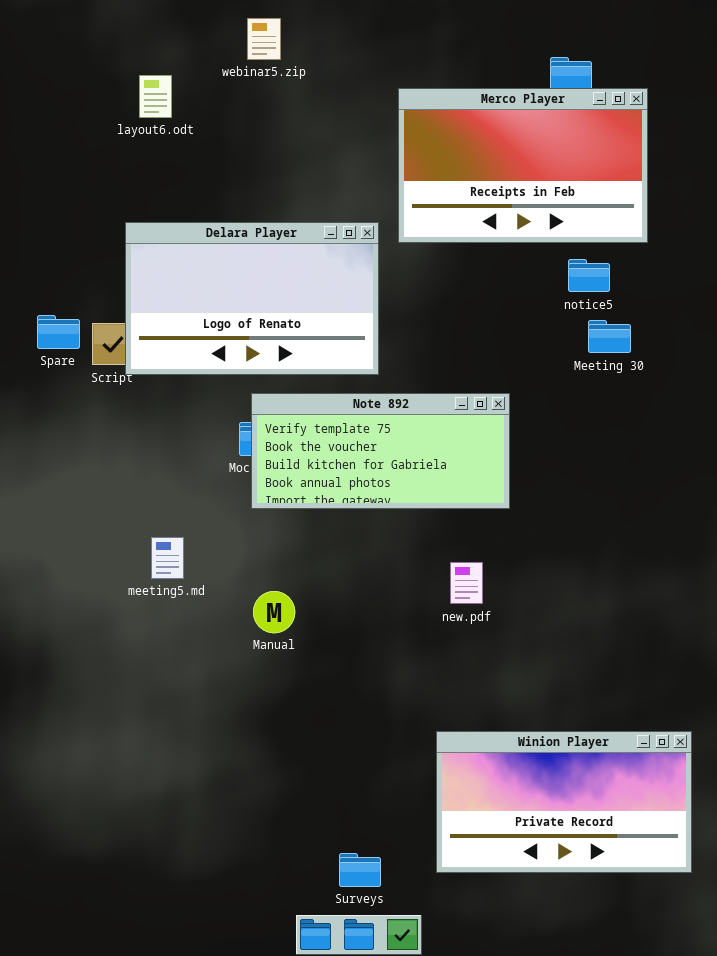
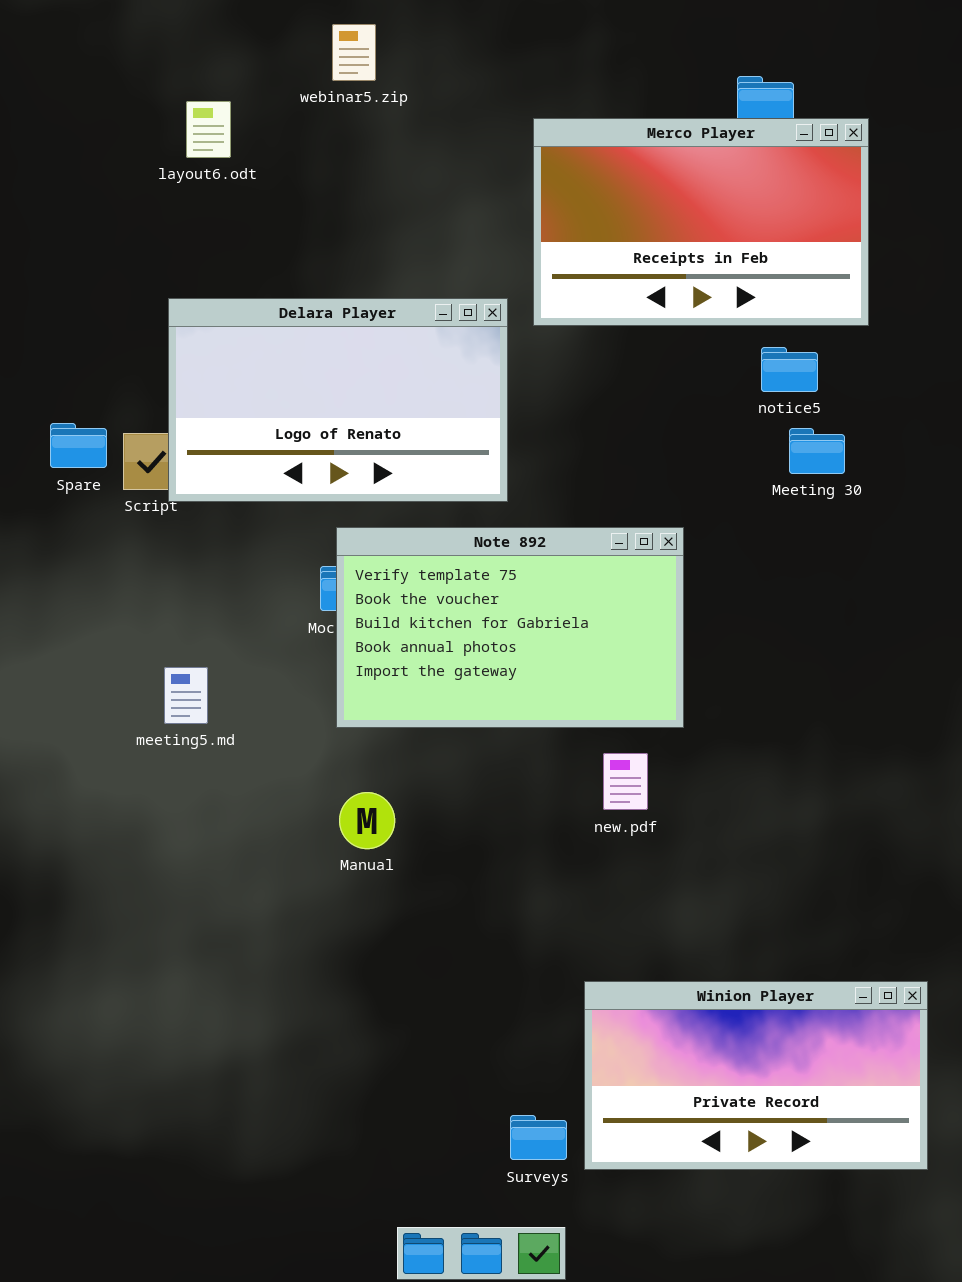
Note 892: [251,393,510,509] -> [336,527,684,728], resized
meeting5.md: [151,537,184,579] -> [164,667,208,724], moved
Surveys: [339,853,381,887] -> [510,1115,567,1160], moved

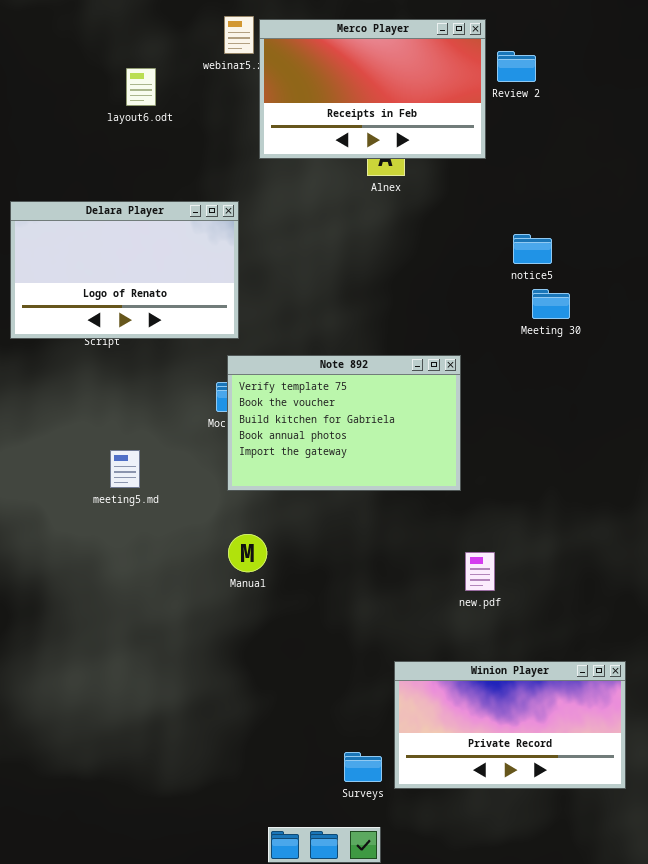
Merco Player: [533,118,869,326] -> [259,19,486,159], moved
Delara Player: [168,298,508,502] -> [10,201,239,339], moved
new.pdf: [603,753,648,810] -> [465,552,495,591], moved

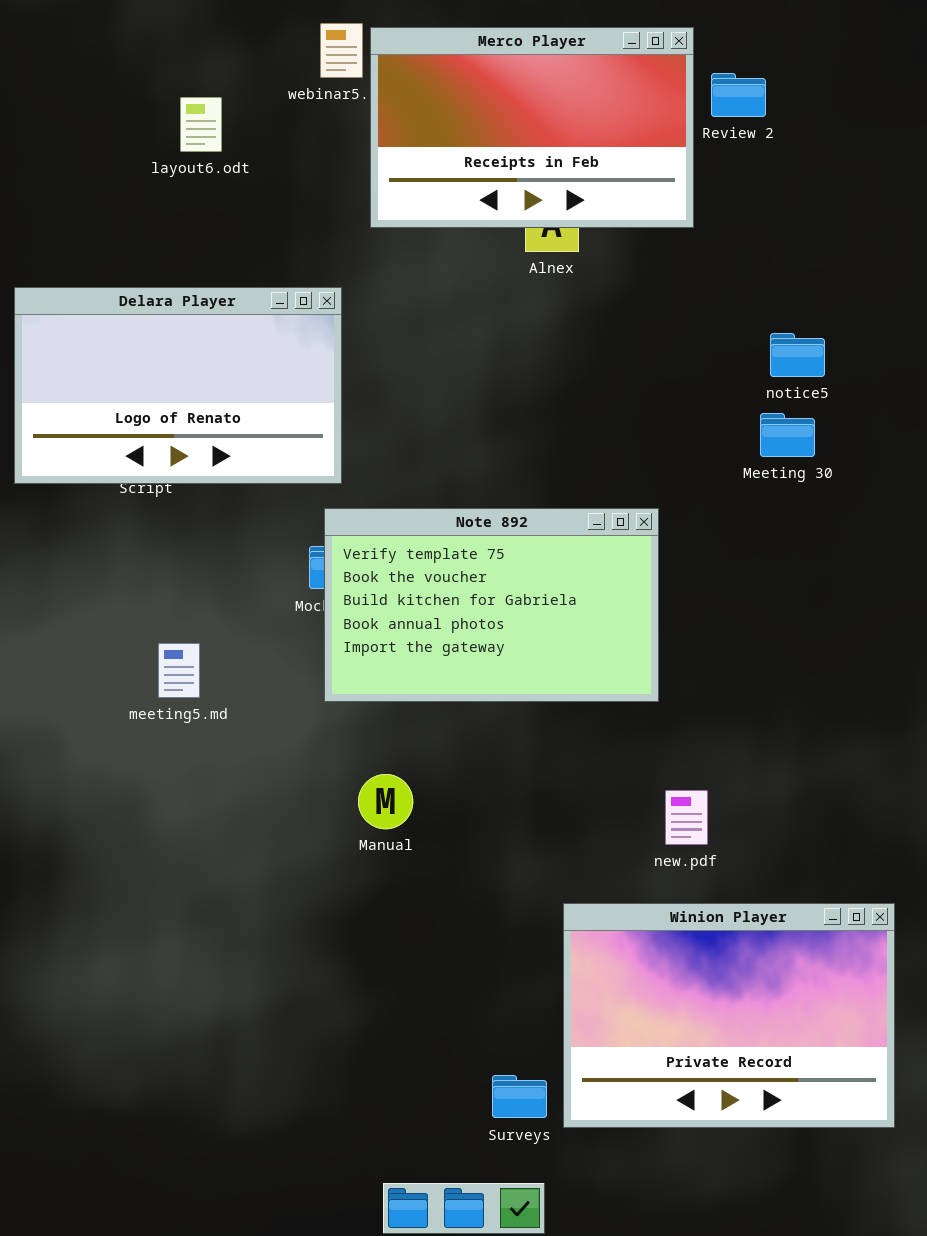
notice5: [513,234,552,264] -> [770,333,825,377], moved
Manual: [228,534,267,572] -> [358,774,413,829], moved
Winion Player: [394,661,626,789] -> [563,903,895,1128], resized

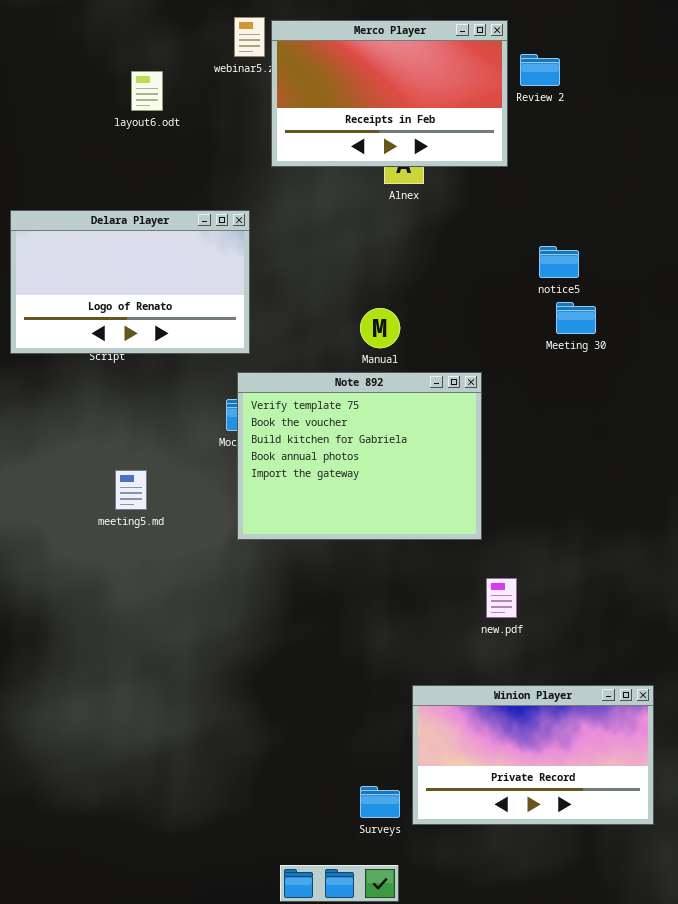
notice5: [770,333,825,377] -> [539,246,579,278], moved
Note 892: [324,508,659,702] -> [237,372,482,540], resized
Manual: [358,774,413,829] -> [360,308,400,348], moved
Winion Player: [563,903,895,1128] -> [412,685,654,825], resized

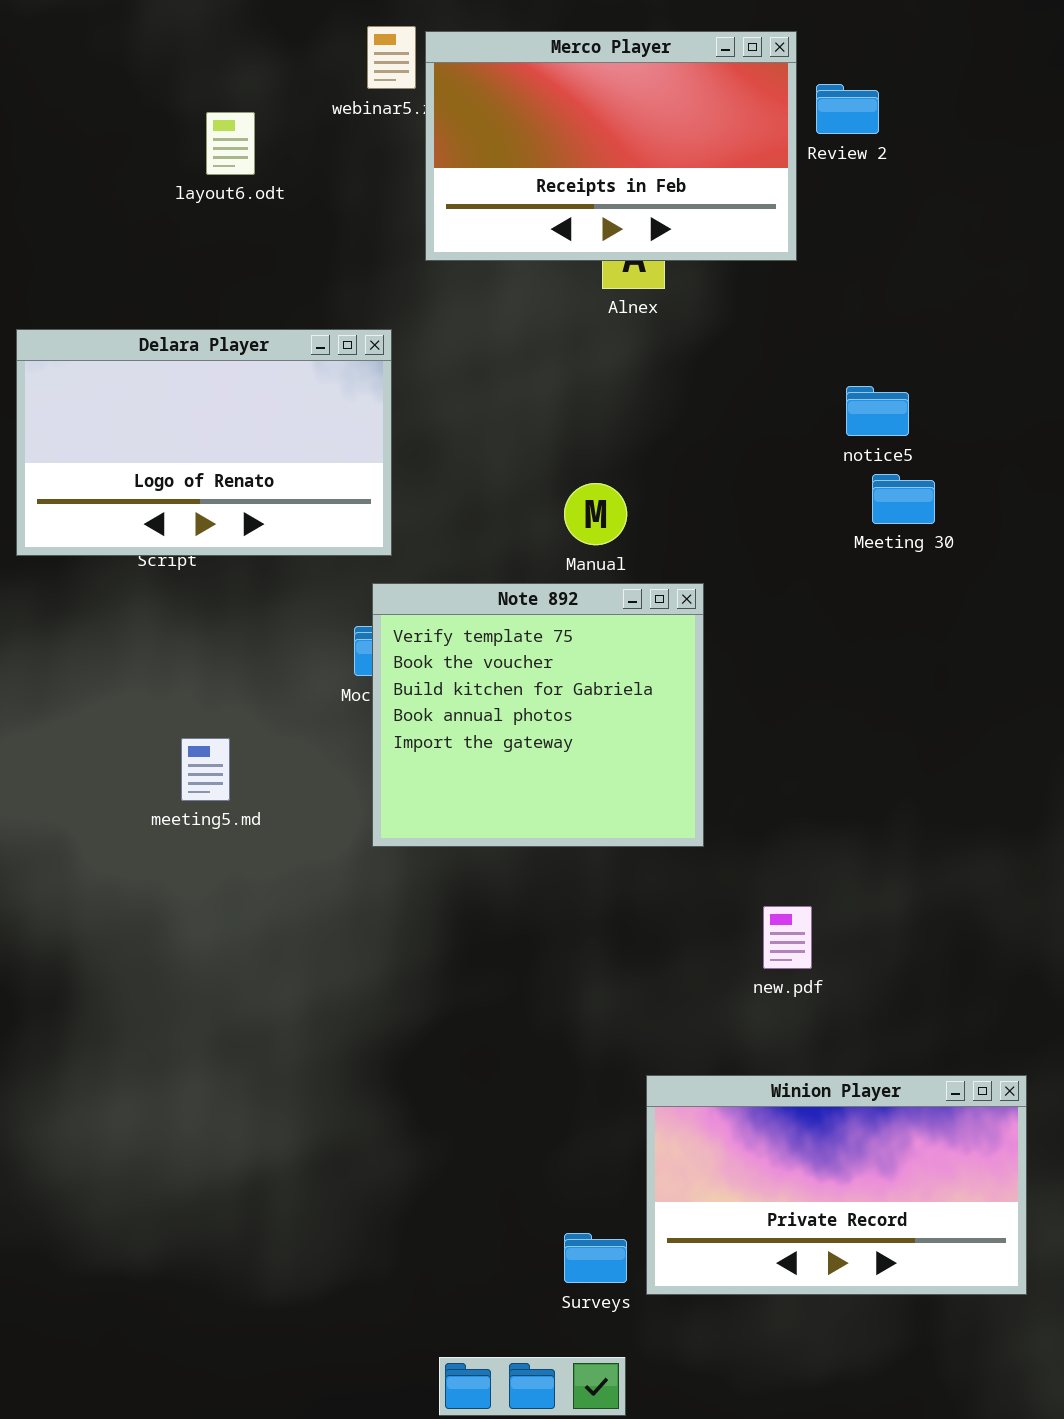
Note 892: [237,372,482,540] -> [372,583,704,847], resized

